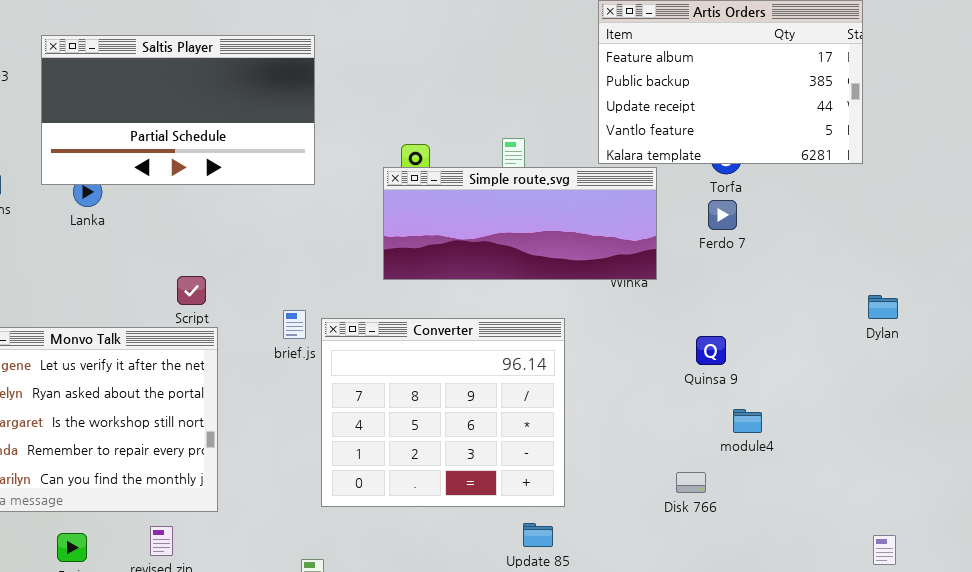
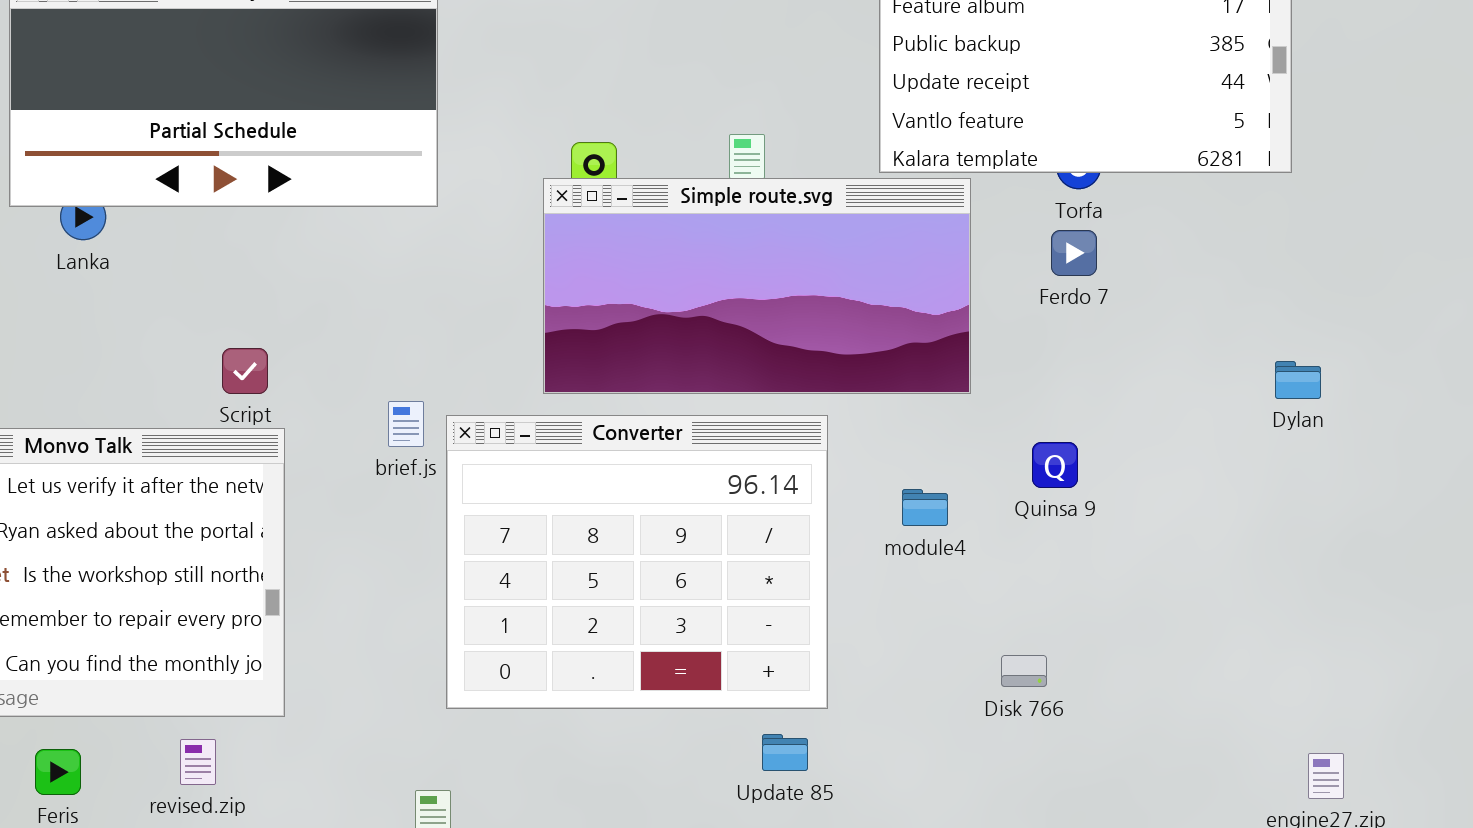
Simple route.svg: [383,167,657,280] -> [543,178,971,394], resized
Dylan: [868,295,898,319] -> [1275,361,1321,399], moved
module4: [733,409,762,433] -> [902,489,948,526], moved

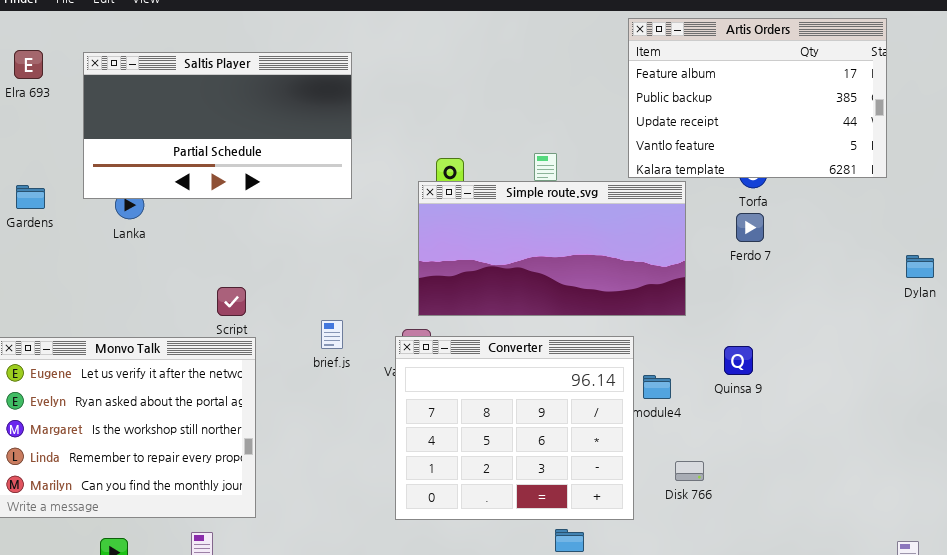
Dylan: [1275,361,1321,399] -> [906,255,934,278], moved
Converter: [446,415,828,709] -> [395,336,634,520], moved
Disk 766: [1001,655,1047,687] -> [675,461,704,481], moved

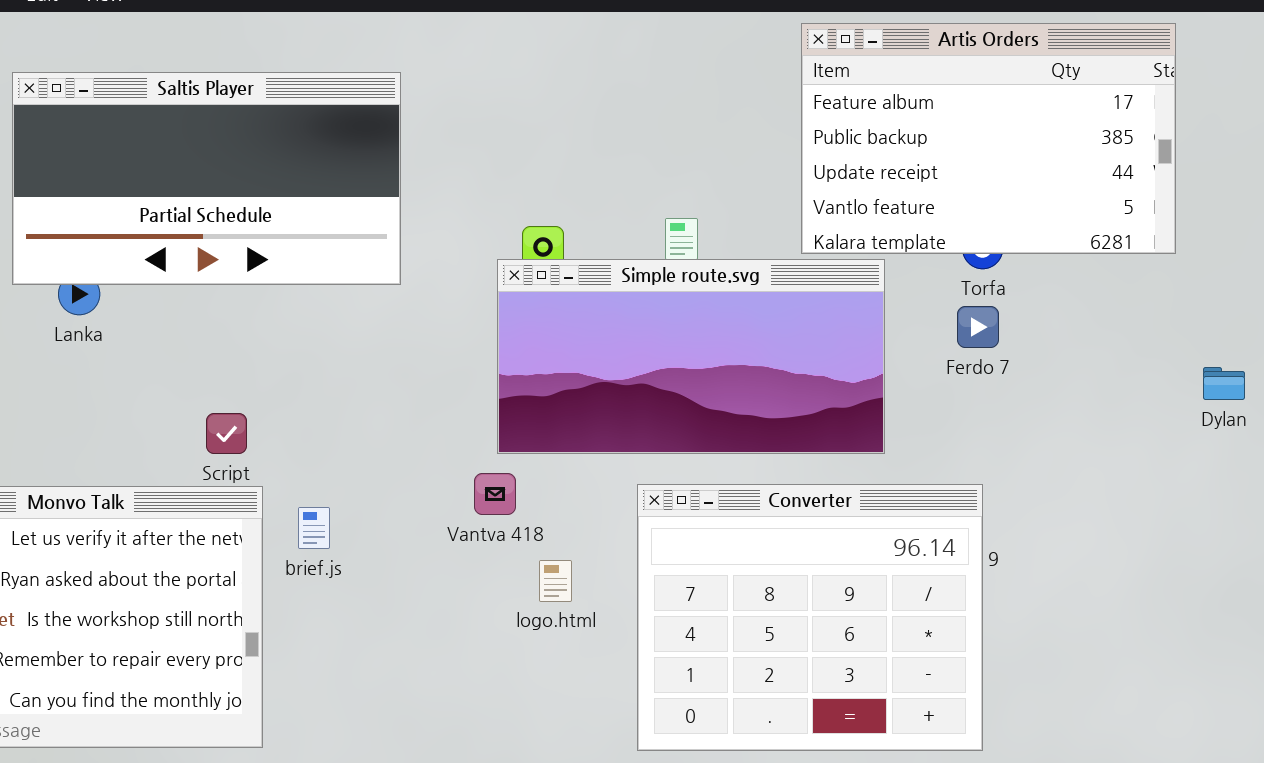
brief.js: [321,320,343,349] -> [298,507,330,549], moved
Converter: [395,336,634,520] -> [637,484,983,751], moved

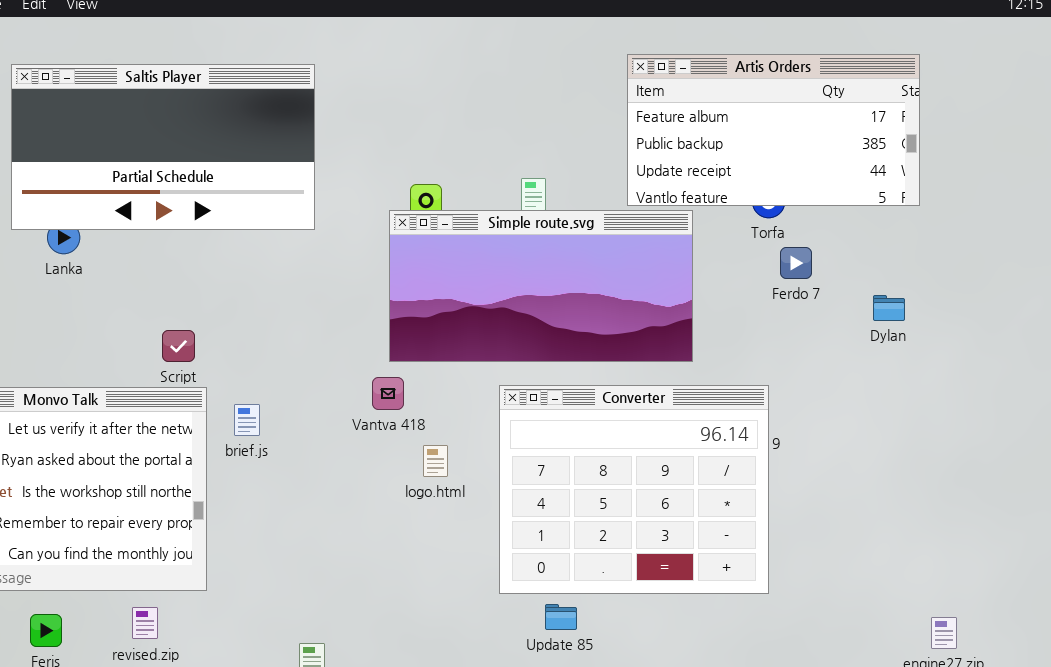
Artis Orders: [801,23,1176,254] -> [627,54,920,206], resized
Ferdo 7: [957,306,999,348] -> [780,247,812,279], moved
Dylan: [1203,367,1245,400] -> [873,295,905,321], moved

